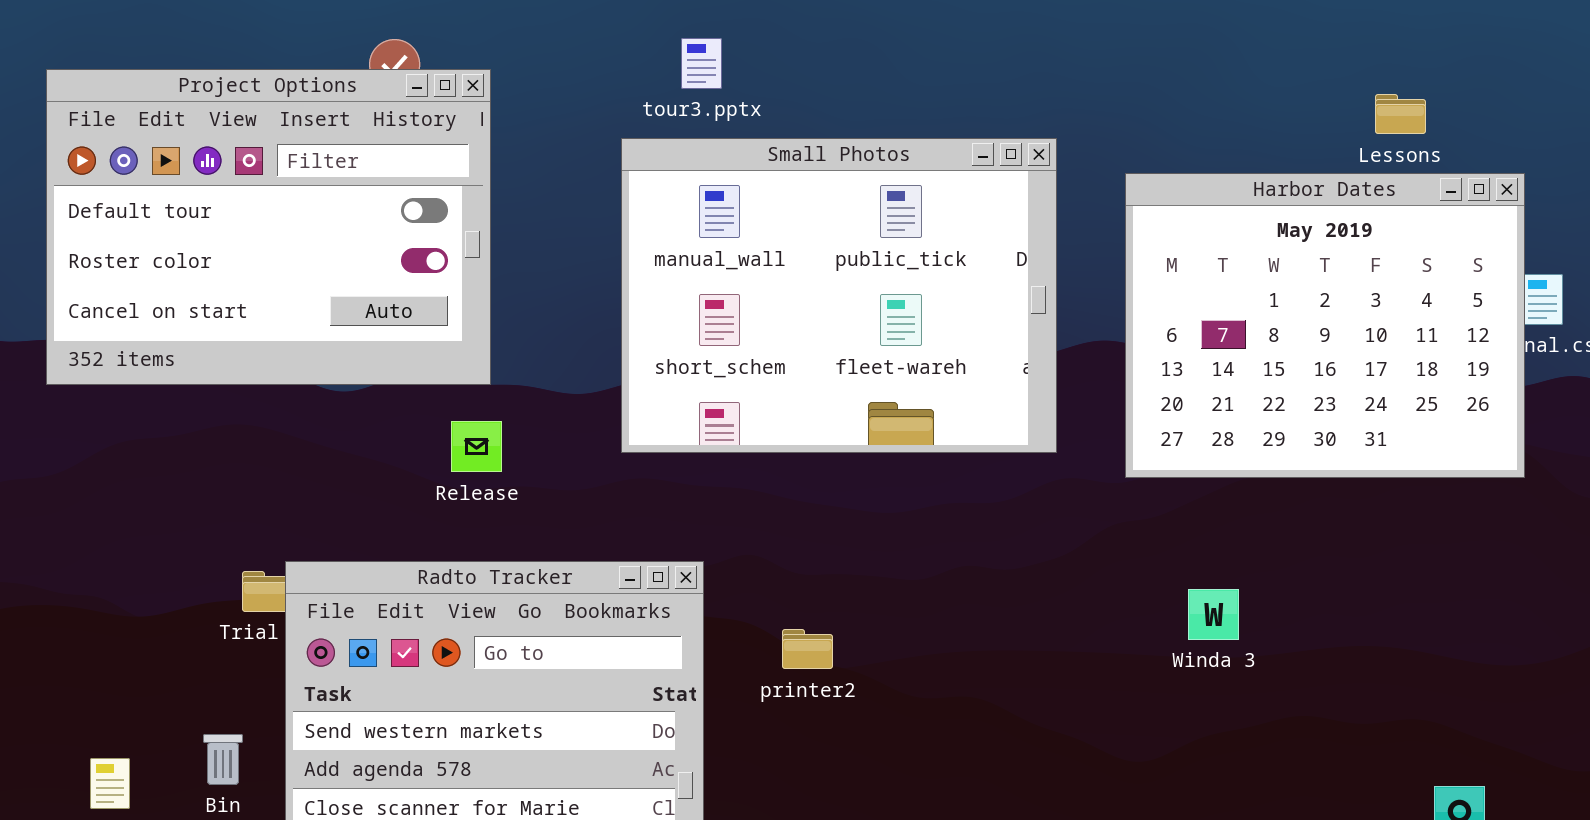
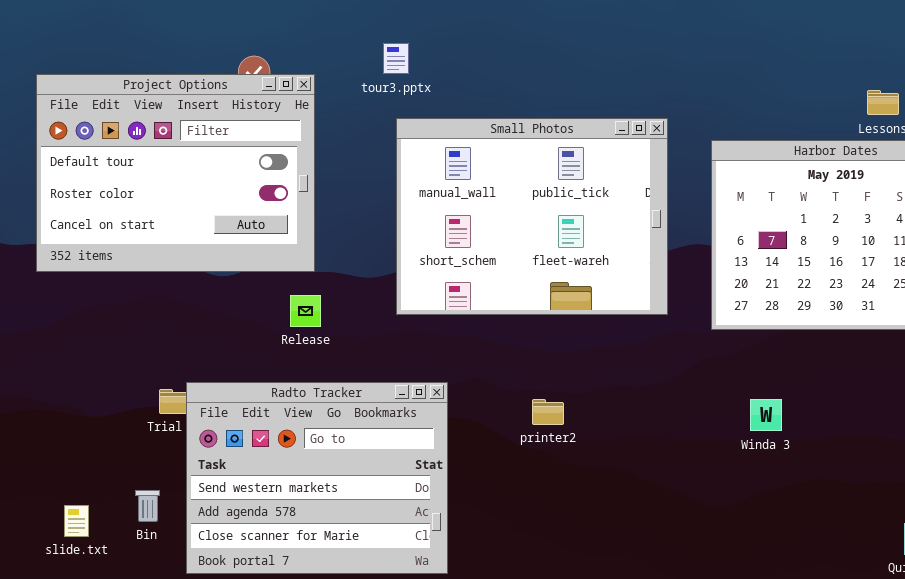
tour3.pptx: [681,38,722,89] -> [383,43,409,74], moved
printer2: [782,629,833,669] -> [532,399,564,425], moved

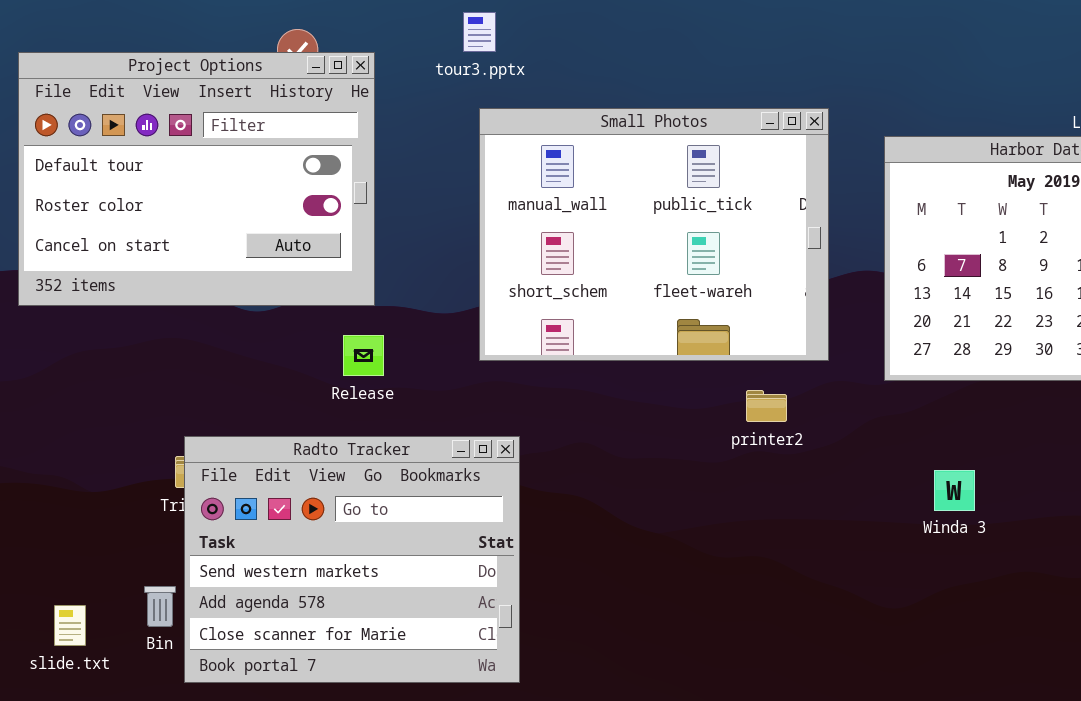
Radto Tracker: [186,382,448,574] -> [184,436,520,683], moved
printer2: [532,399,564,425] -> [746,390,787,422], moved

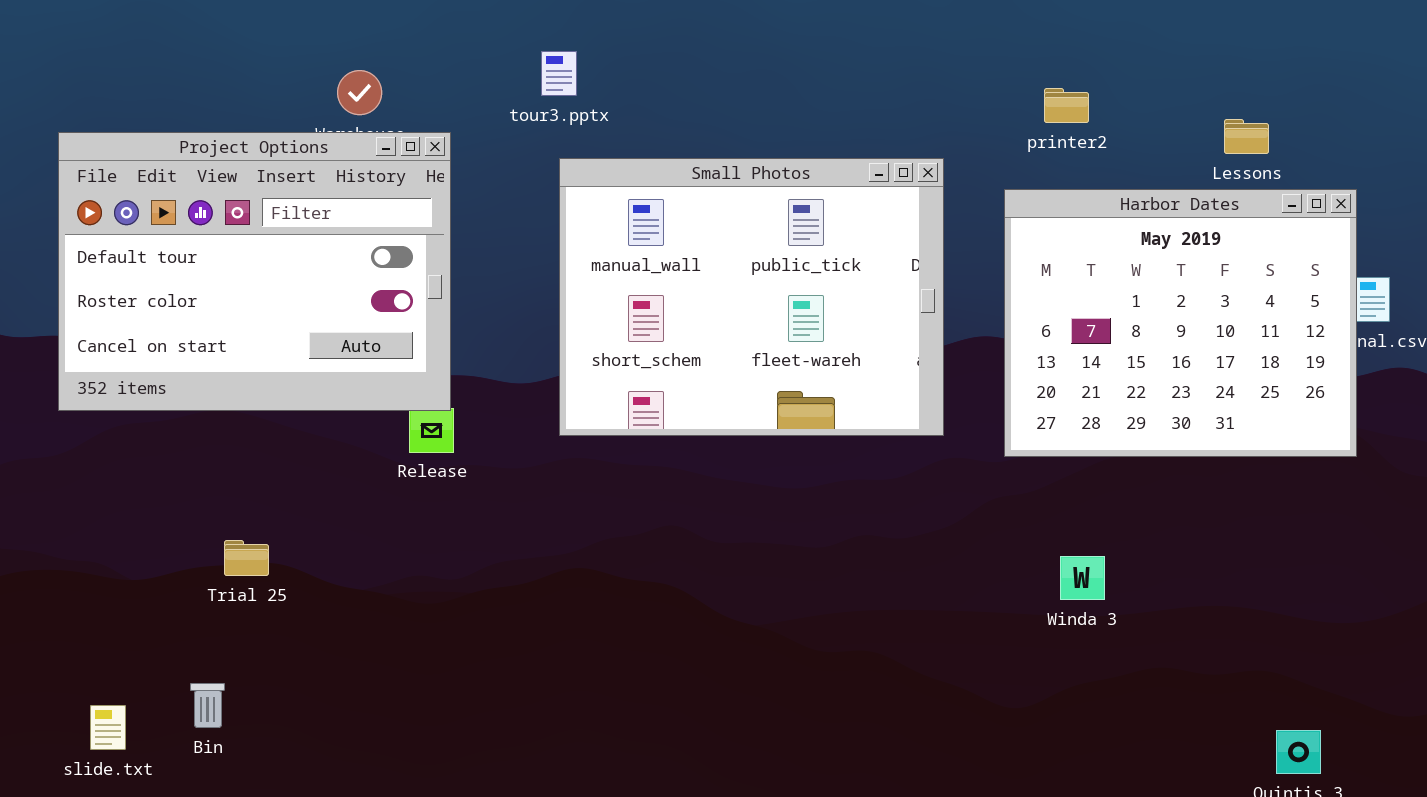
Project Options: [18,52,375,306] -> [58,132,451,411], moved
printer2: [746,390,787,422] -> [1044,88,1089,123], moved
Radto Tracker: [184,436,520,683] -> none, closed

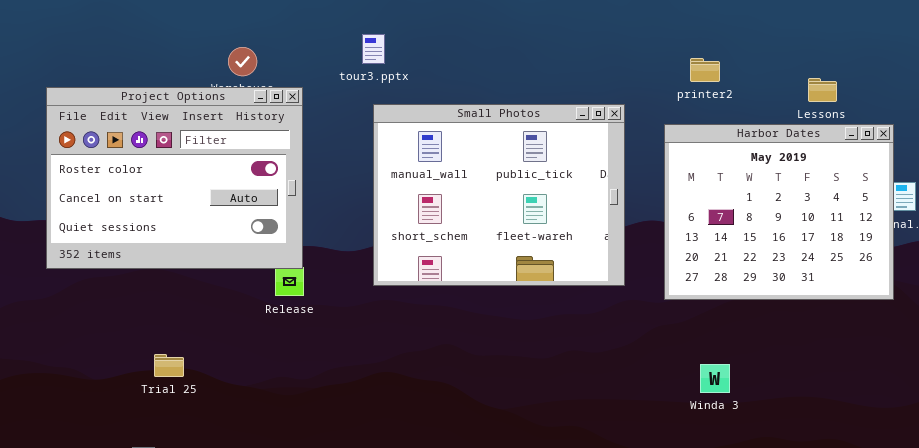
Project Options: [58,132,451,411] -> [46,87,303,269], scrolled down 1 row

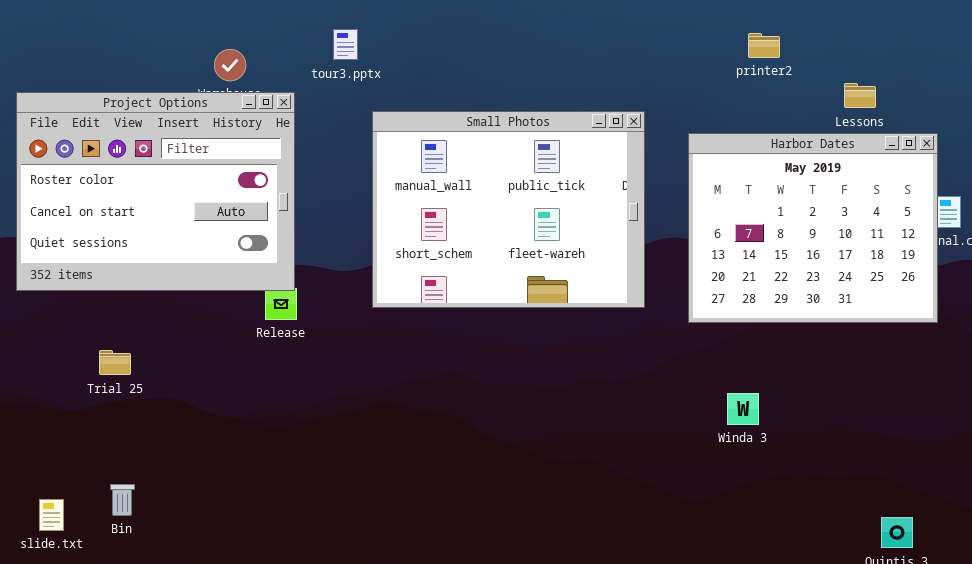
tour3.pptx: [362,34,385,64] -> [333,29,358,60], moved
printer2: [690,58,720,82] -> [748,33,780,58], moved
Trial 25: [154,354,184,377] -> [99,350,131,375], moved

